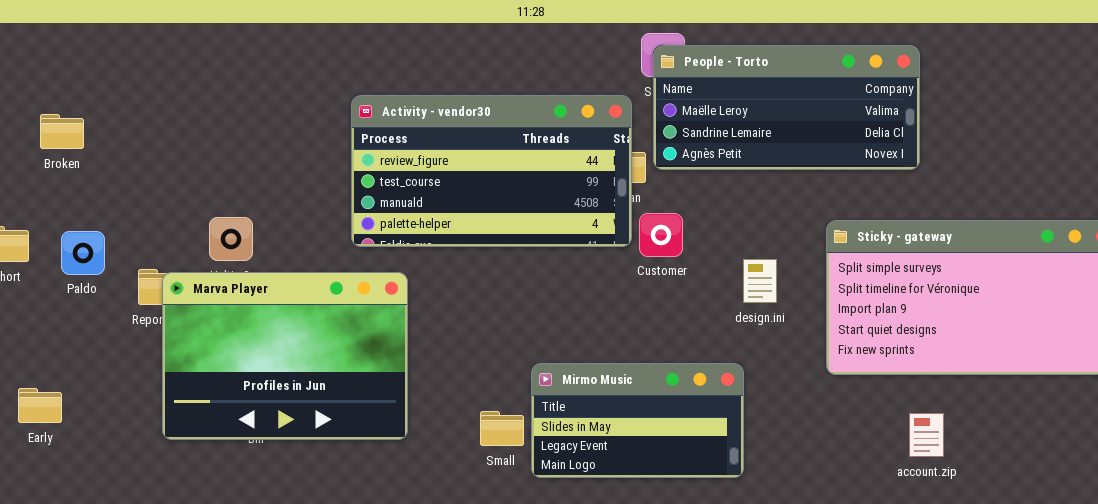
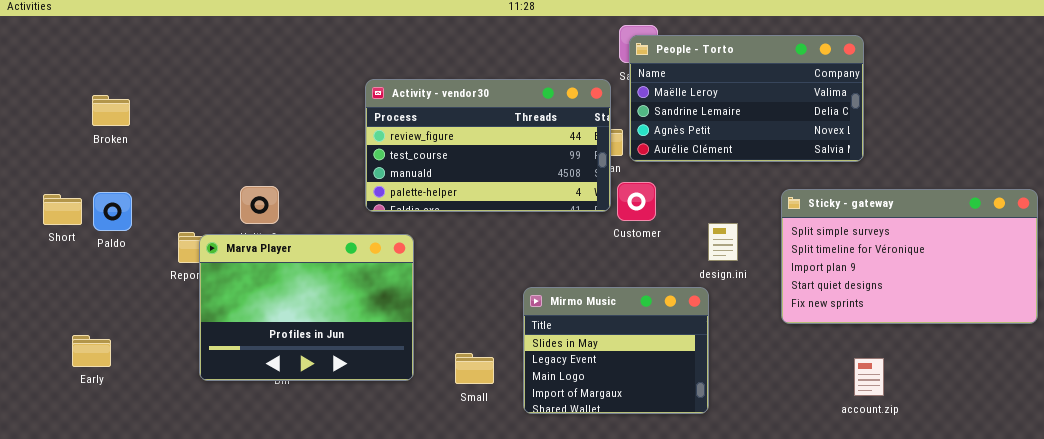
People - Torto: [653,45,920,170] -> [629,35,864,162], resized
Paldo: [61,231,105,275] -> [93,192,132,231], moved
Mirmo Music: [531,363,744,478] -> [523,287,709,414], resized
Small: [480,411,524,446] -> [455,353,494,384], moved

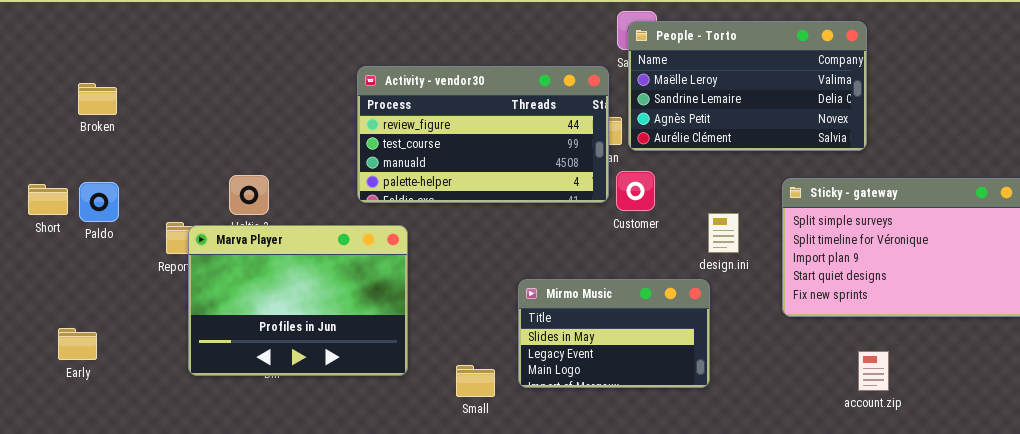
Mirmo Music: [523,287,709,414] -> [518,279,710,388], resized
Small: [455,353,494,384] -> [456,365,495,397], moved

